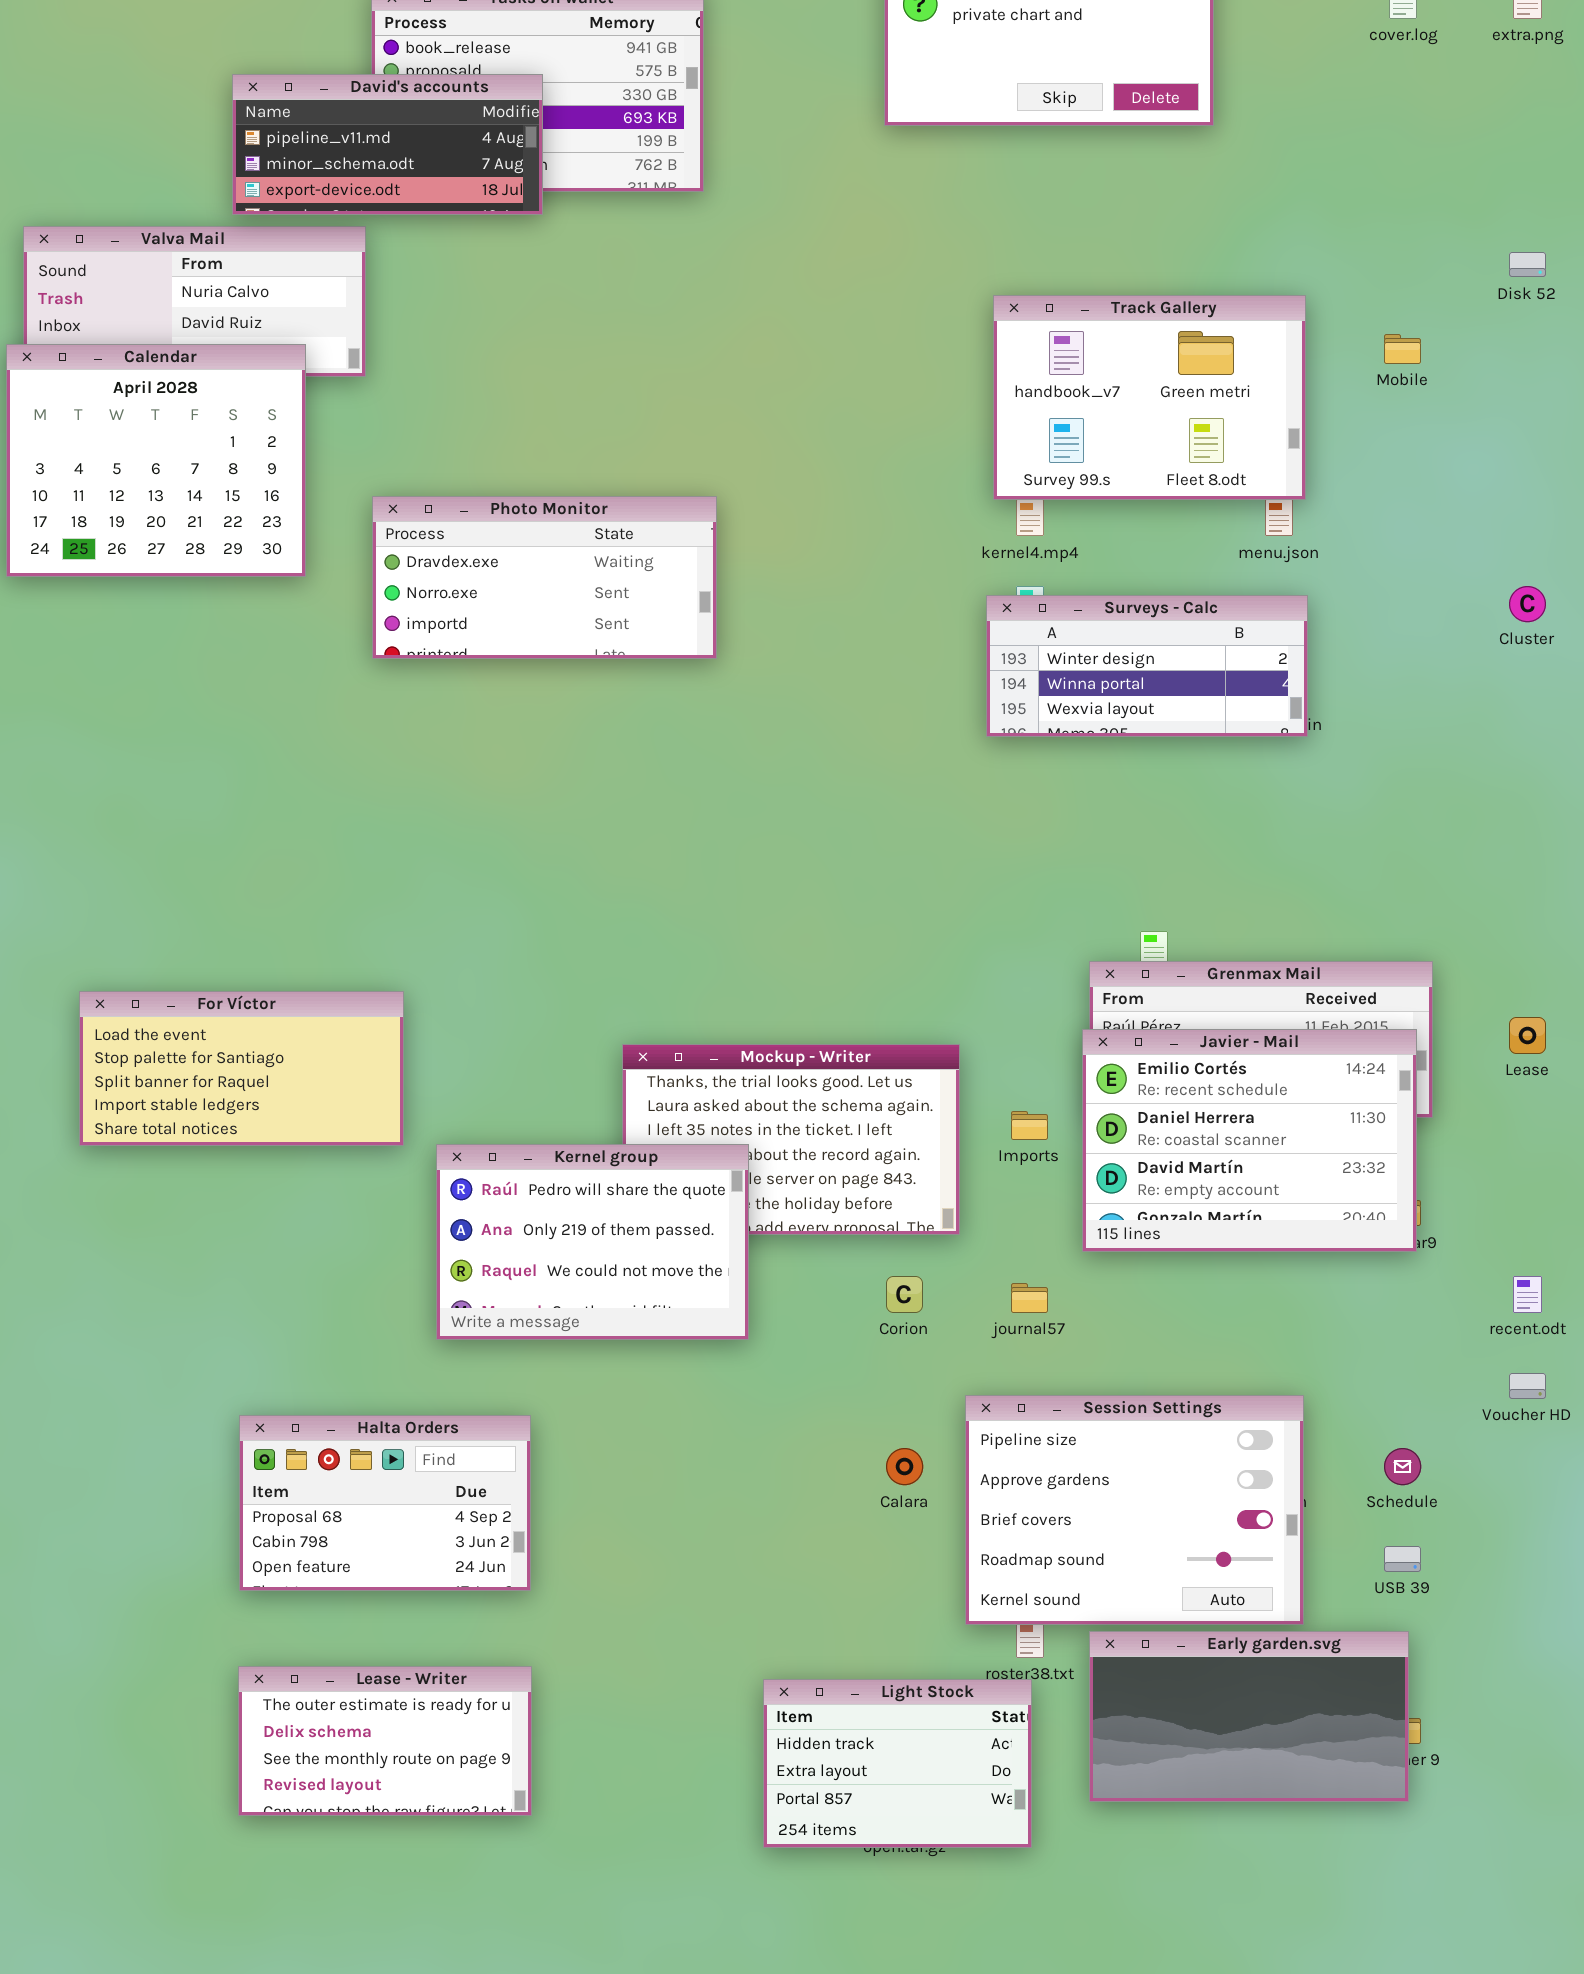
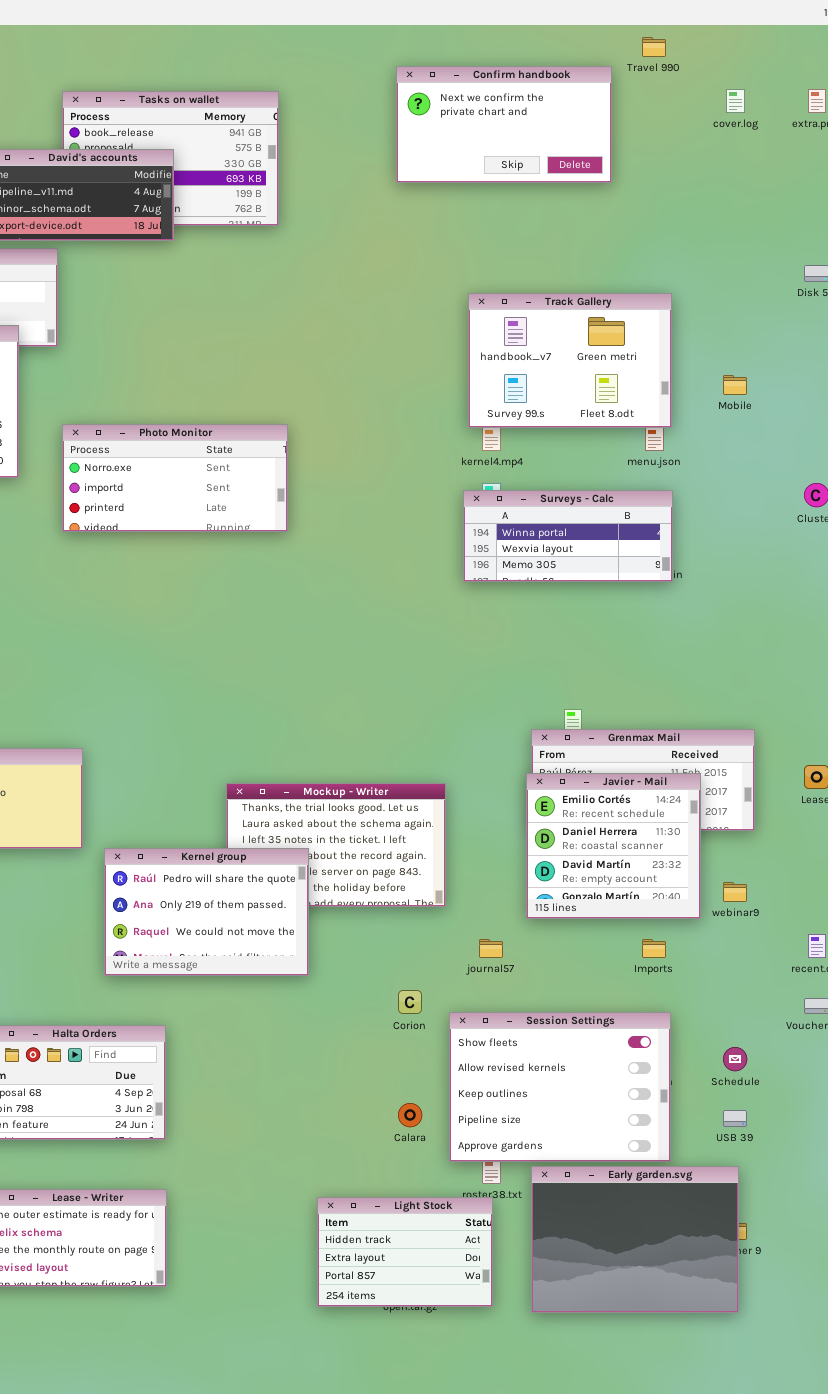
Mobile: [1384,334,1421,364] -> [723,375,747,395], moved
Photo Monitor: [372,496,717,659] -> [62,424,288,532], scrolled down 1 row
Surveys - Calc: [986,595,1308,737] -> [463,490,673,582], scrolled down 1 row
Javier - Mail: [1082,1029,1417,1252] -> [526,773,701,919], resized
Imports: [1011,1111,1048,1140] -> [642,939,666,958], moved
Corion: [886,1276,923,1313] -> [398,990,422,1014], moved
Session Settings: [965,1395,1304,1625] -> [449,1012,671,1162], scrolled up 3 rows
Calara: [886,1448,923,1485] -> [398,1103,422,1127], moved
Early garden.svg: [1089,1631,1409,1802] -> [531,1166,739,1313], resized

